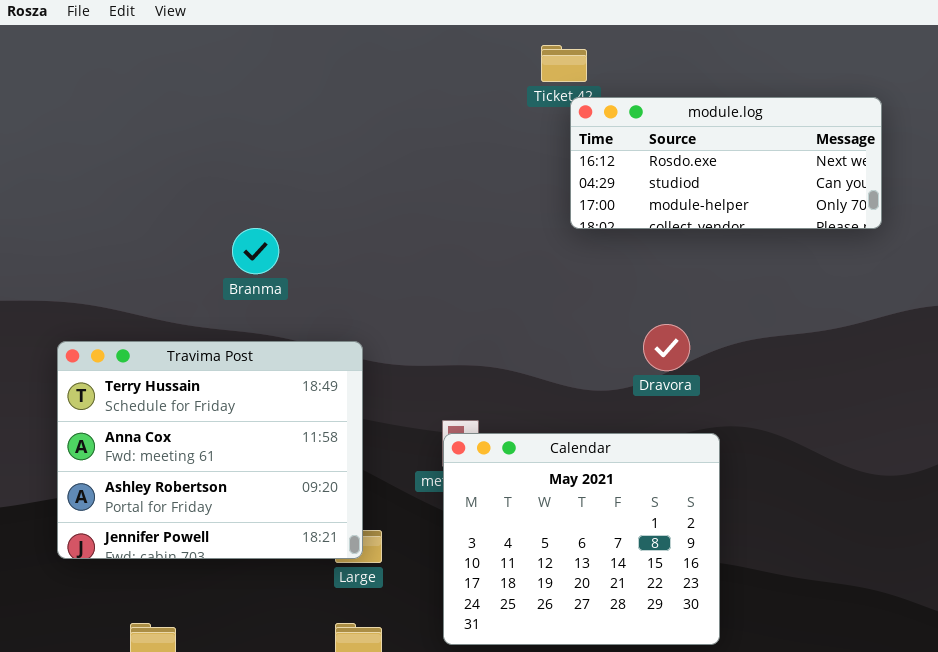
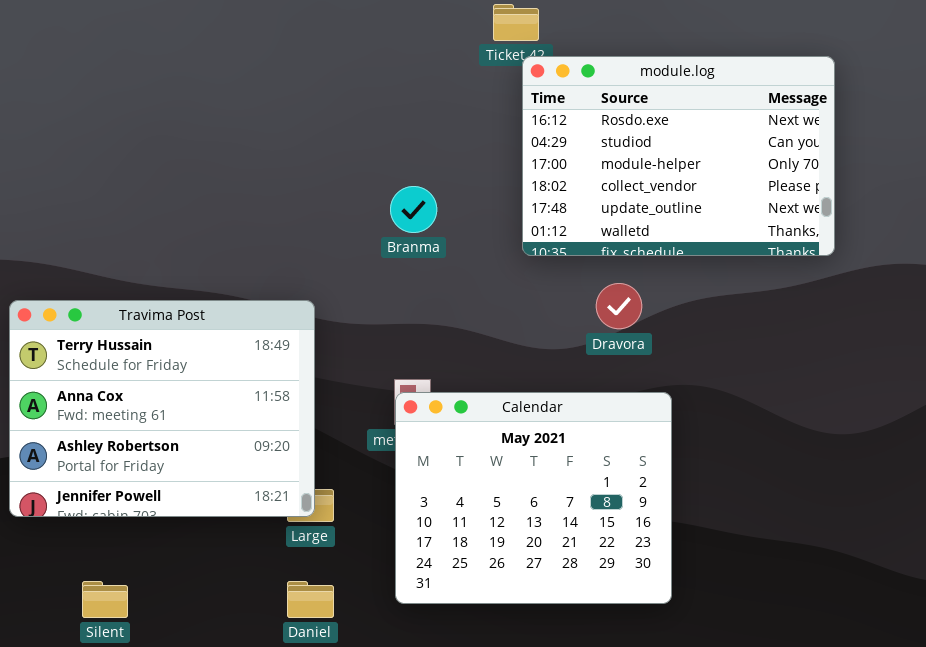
module.log: [570,97,882,229] -> [522,56,835,256], resized
Branma: [232,228,279,274] -> [390,186,437,233], moved

